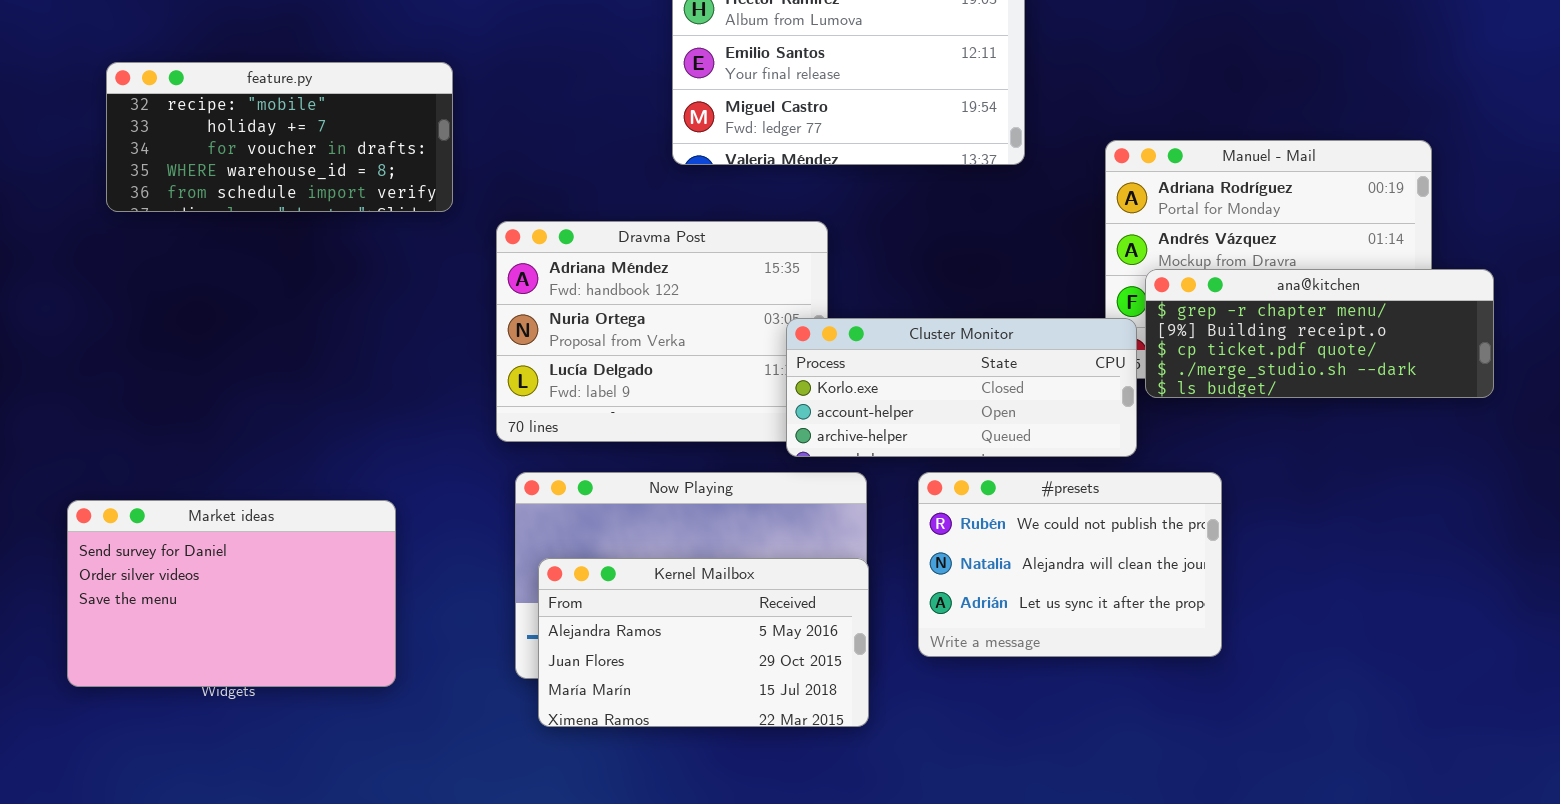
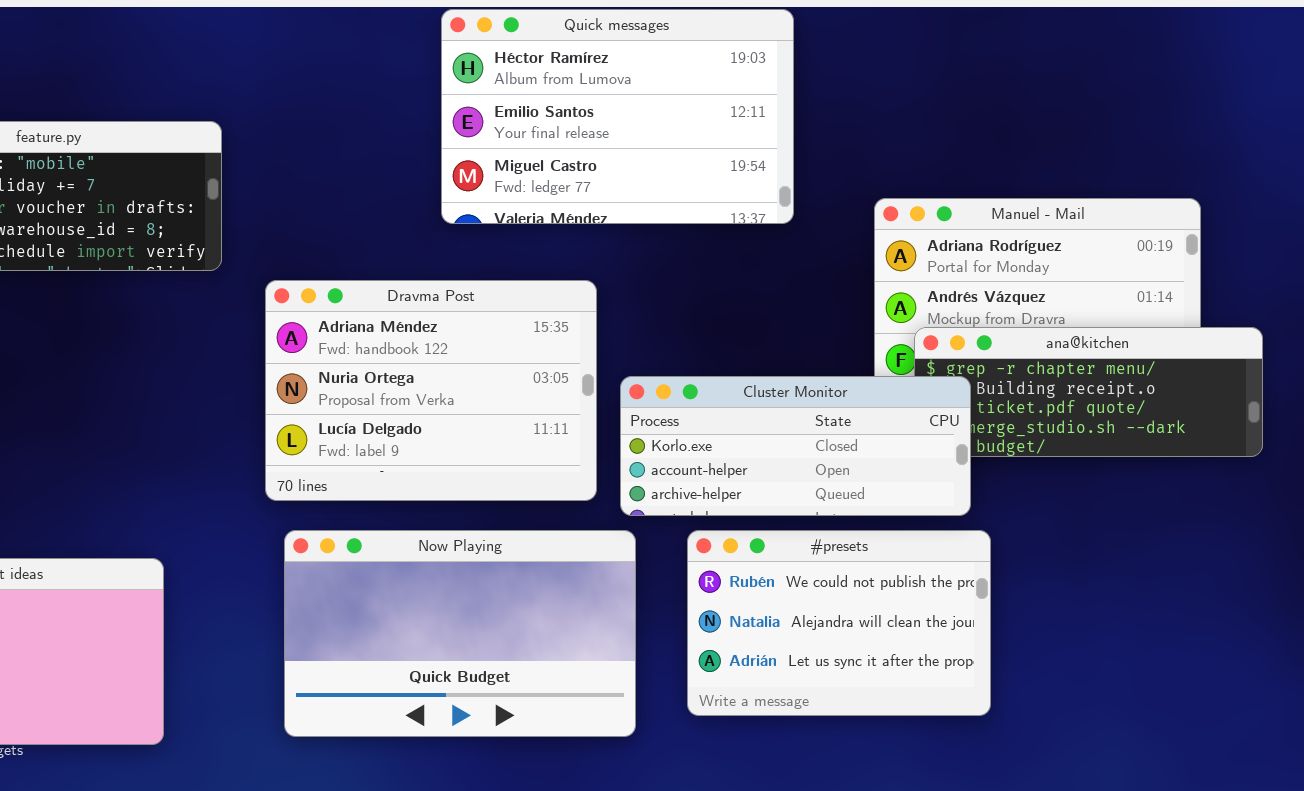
Cluster Monitor: [786,318,1137,457] -> [620,376,971,516], moved
Kernel Mailbox: [538,558,869,727] -> none, closed

